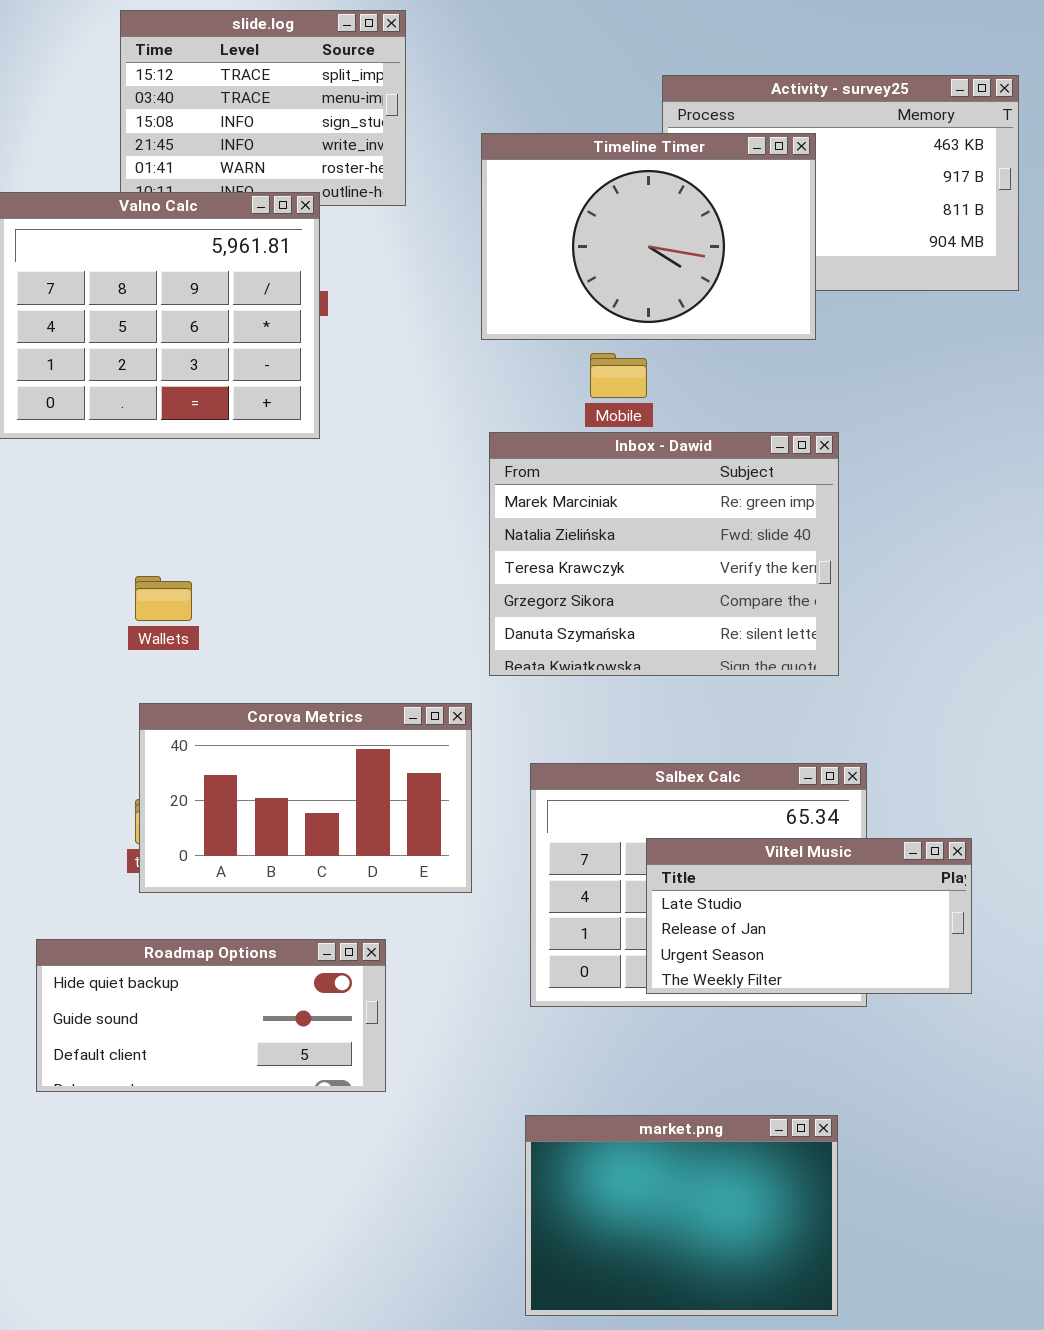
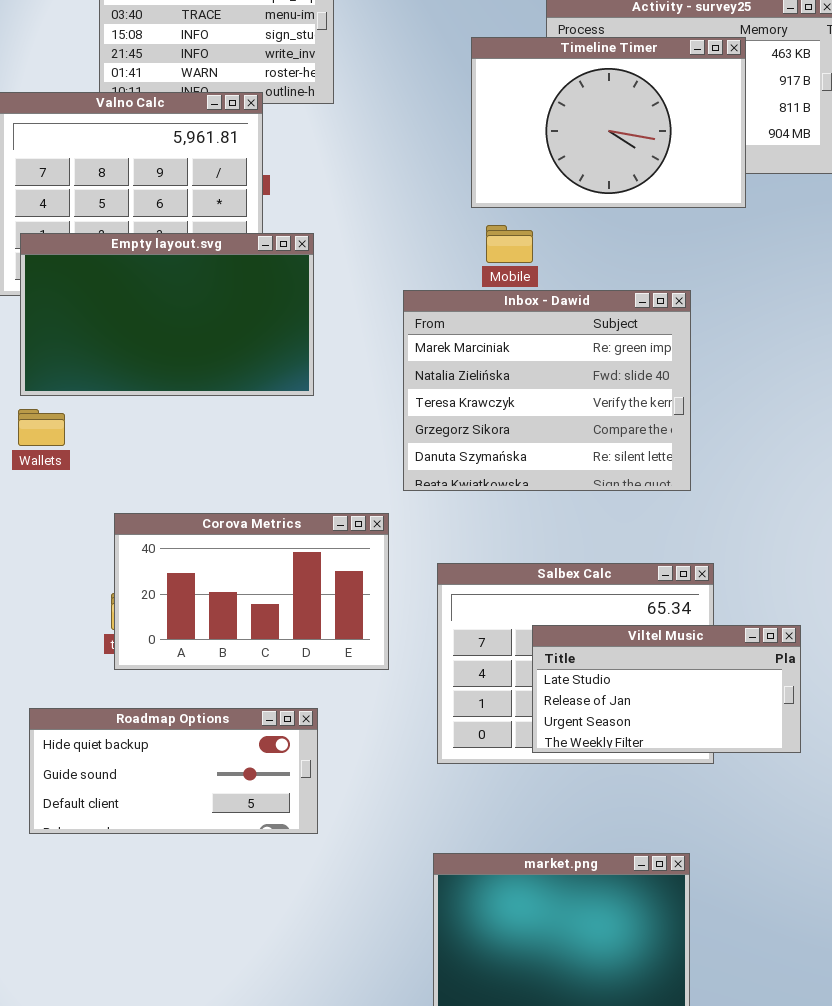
Timeline Timer: [481,133,816,340] -> [471,37,746,208], moved
Empty layout.svg: none -> [20,233,314,396], opened
Wallets: [135,576,192,621] -> [18,409,65,446], moved

